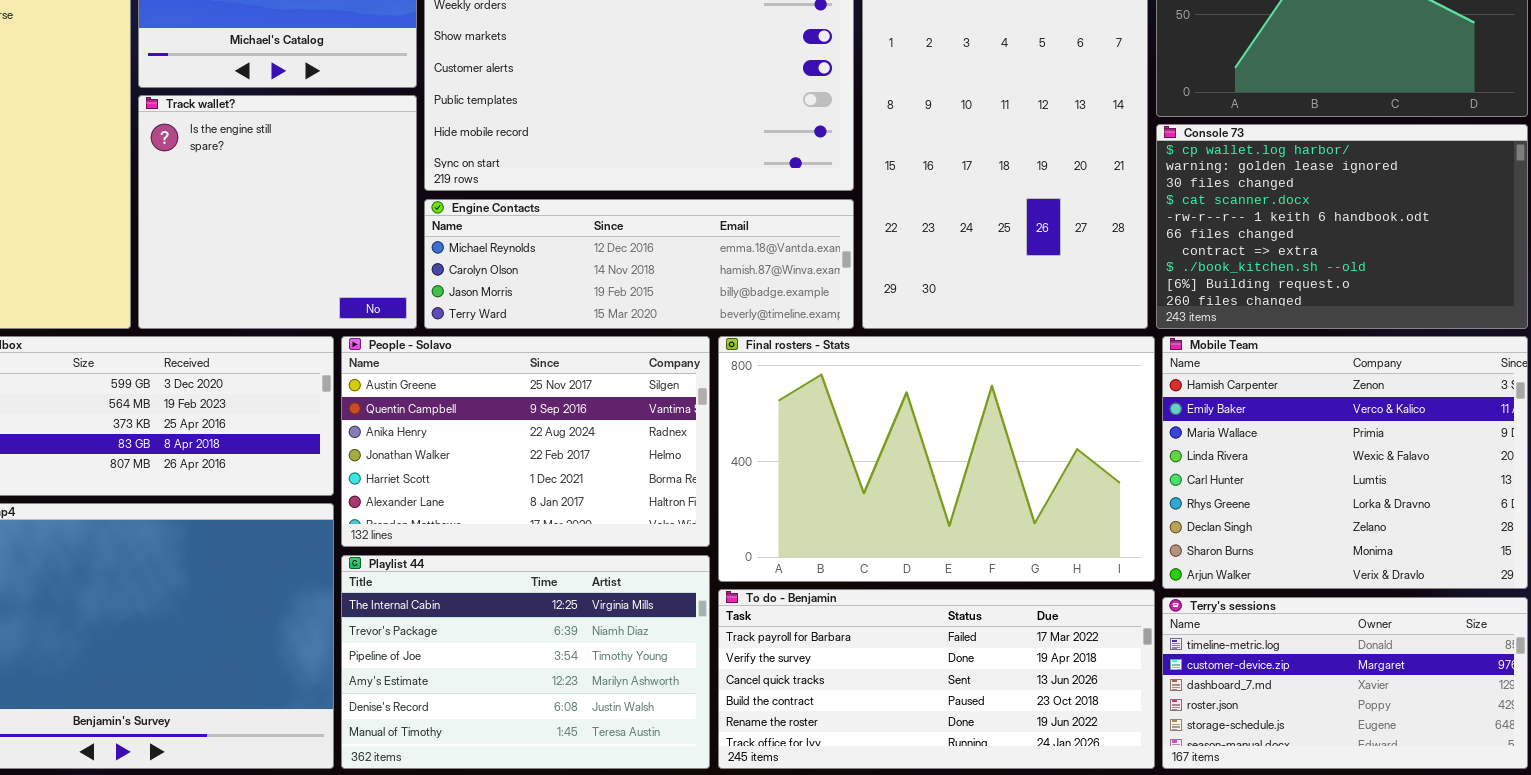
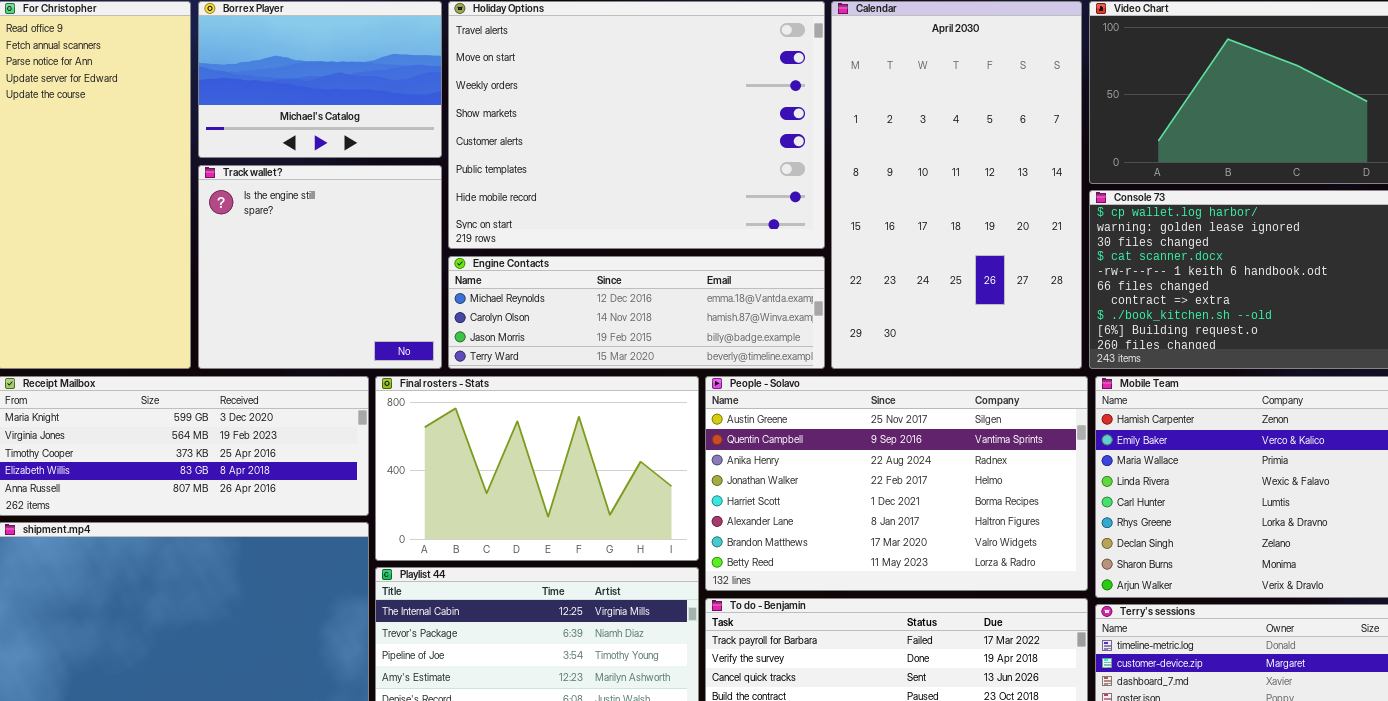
People - Solavo: [341,336,710,547] -> [705,376,1088,591], moved, resized
Final rosters - Stats: [718,336,1155,582] -> [375,376,699,561], moved, resized

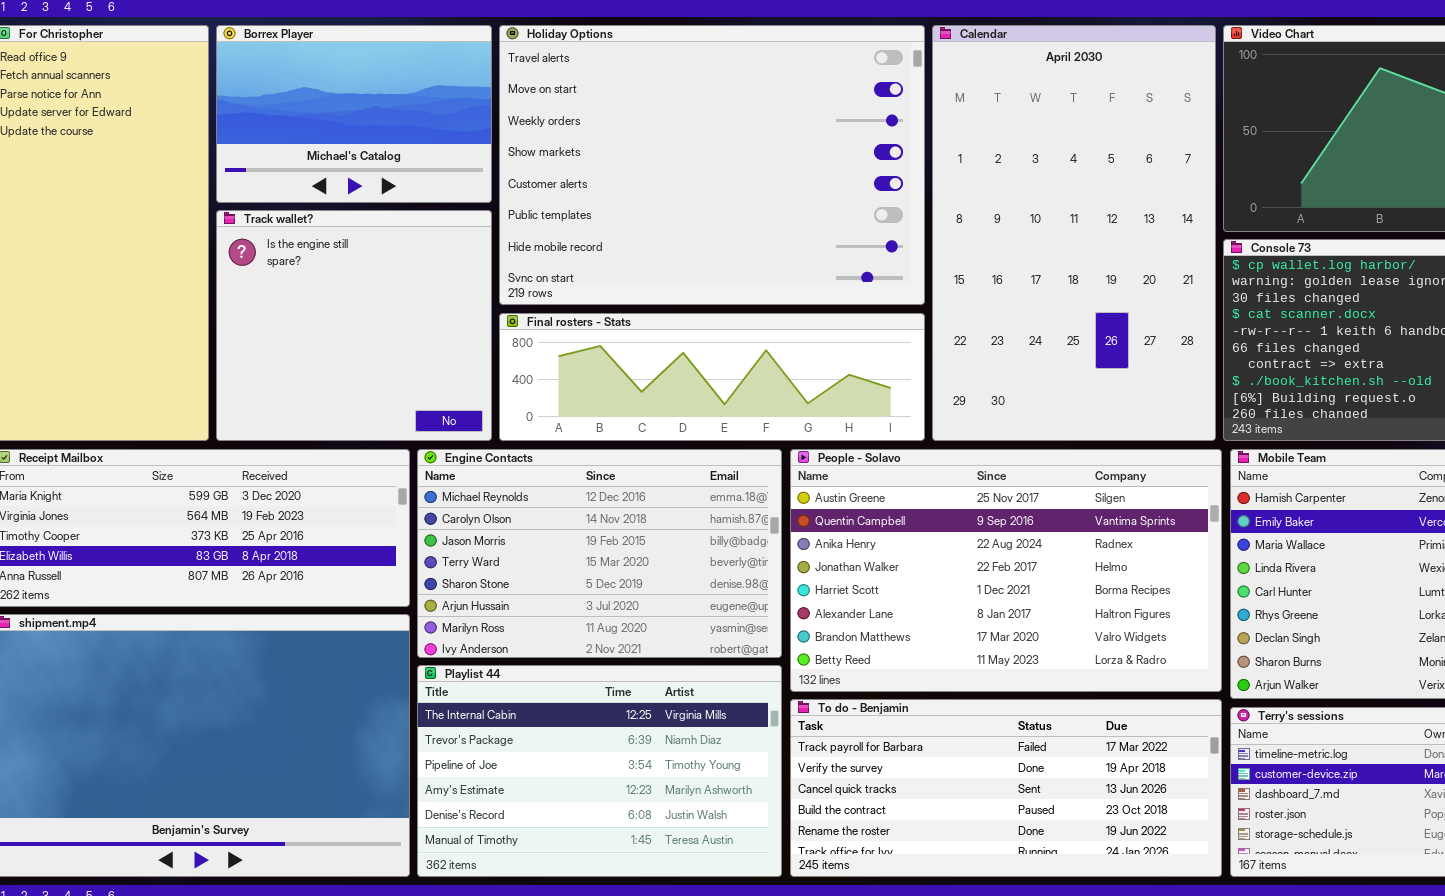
Engine Contacts: [448,256,825,369] -> [417,449,782,658], moved, resized
Final rosters - Stats: [375,376,699,561] -> [499,313,925,441], moved, resized

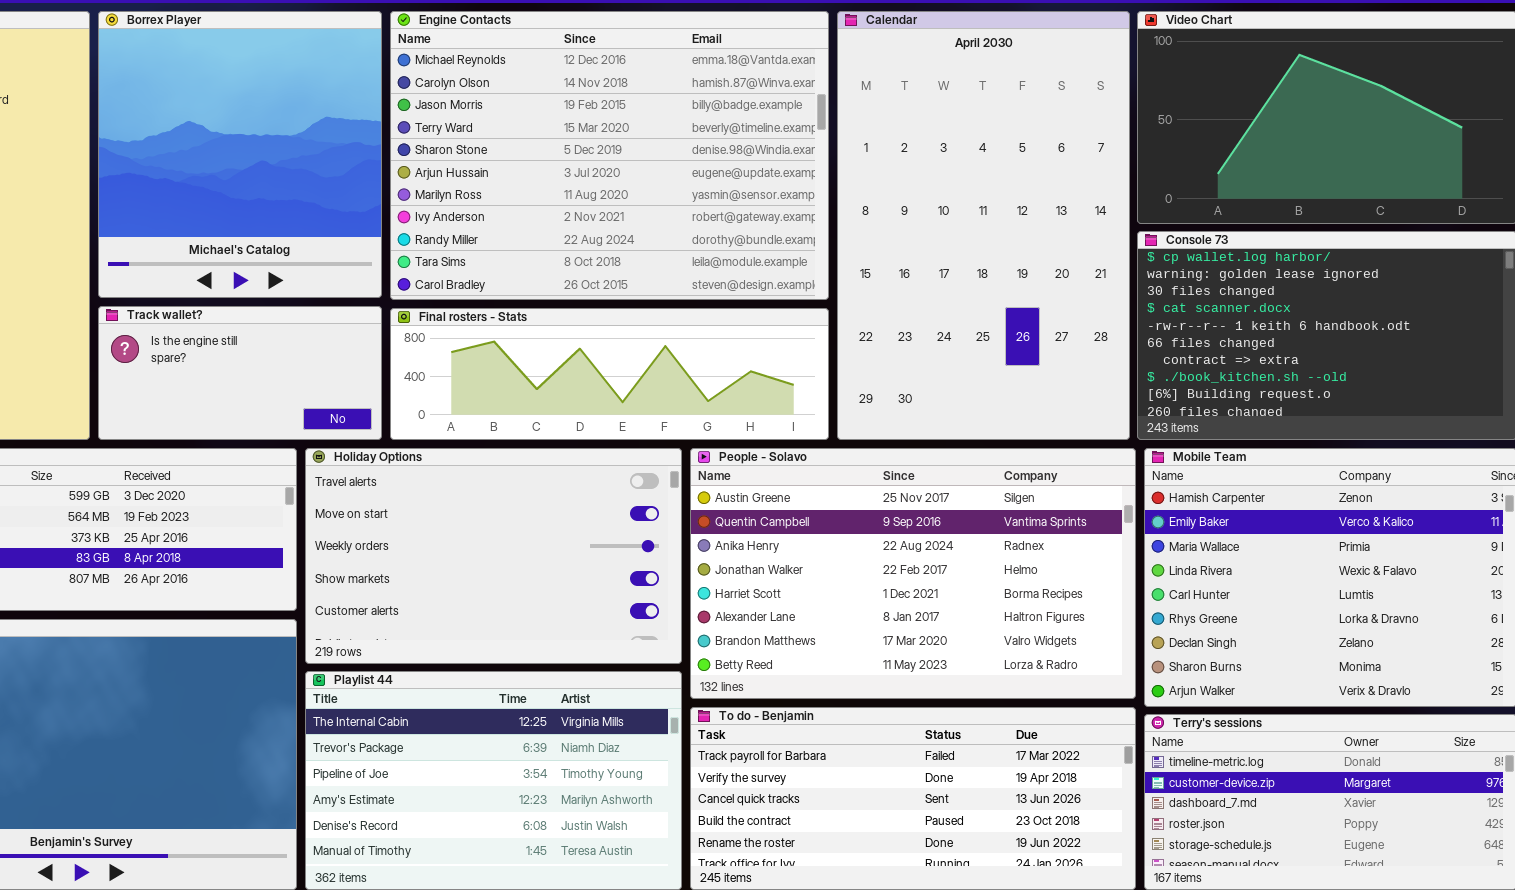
Borrex Player: [216,25,492,203] -> [98,11,382,298], resized
Holiday Options: [499,25,925,305] -> [305,448,682,664], moved, resized
Track wallet?: [216,210,492,441] -> [98,306,382,440], resized
Engine Contacts: [417,449,782,658] -> [390,11,829,300], moved, resized

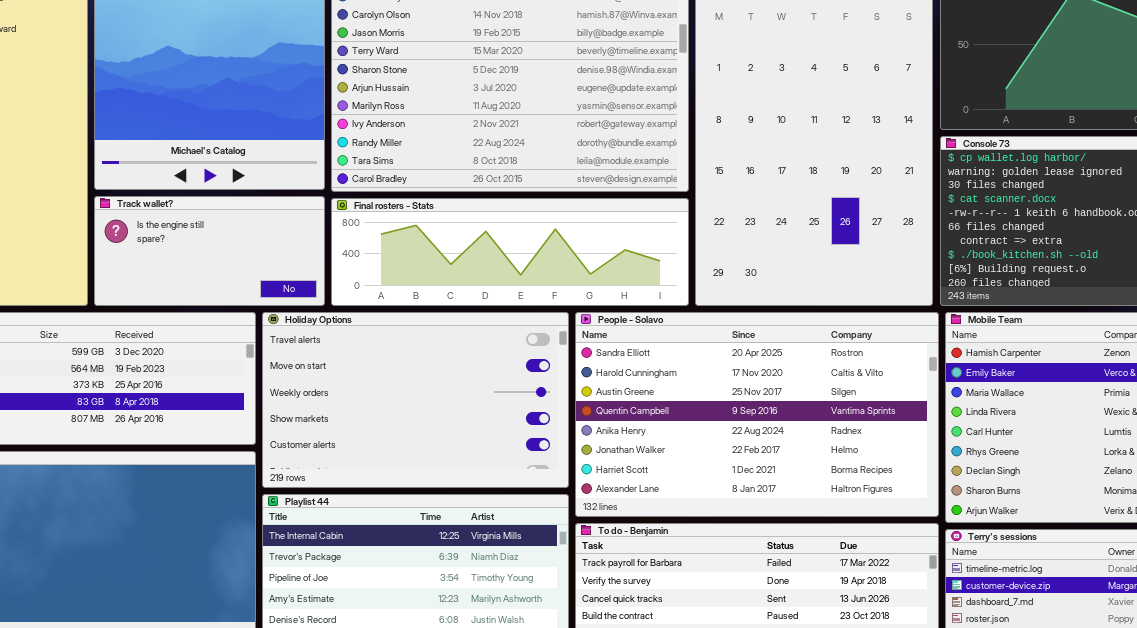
People - Solavo: [690,448,1136,699] -> [575,312,939,517], scrolled up 2 rows

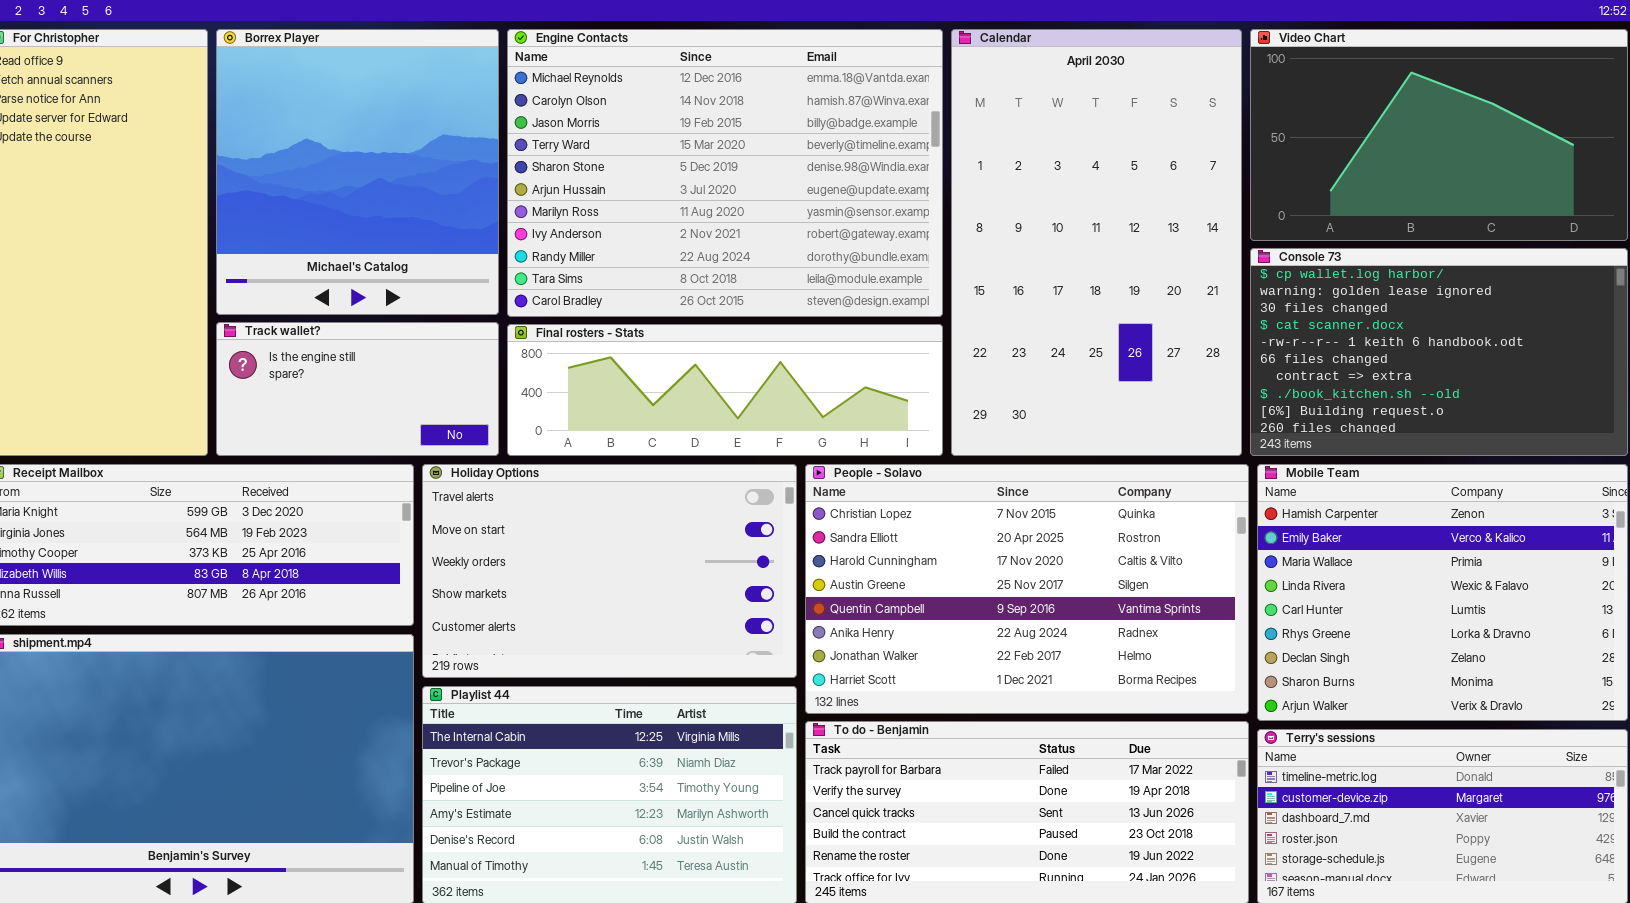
People - Solavo: [575,312,939,517] -> [805,464,1249,714], scrolled up 1 row

